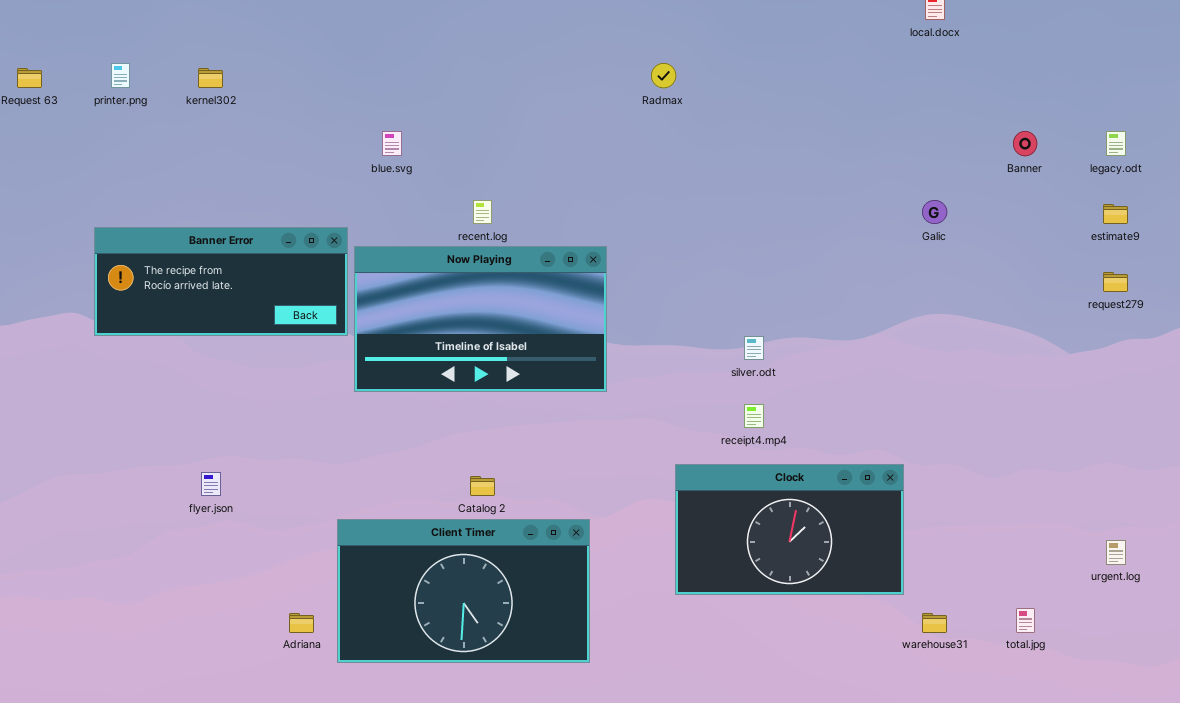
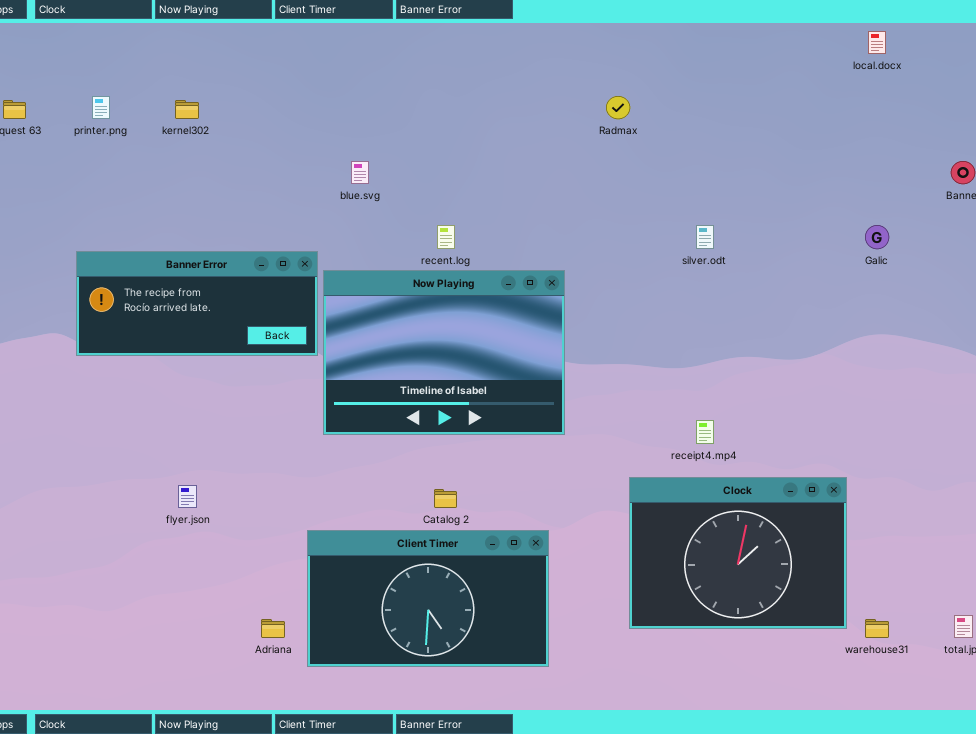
Now Playing: [354,246,607,392] -> [323,270,565,435], resized
silver.odt: [744,336,764,360] -> [696,225,714,249], moved
Clock: [675,464,904,595] -> [629,477,847,629], resized

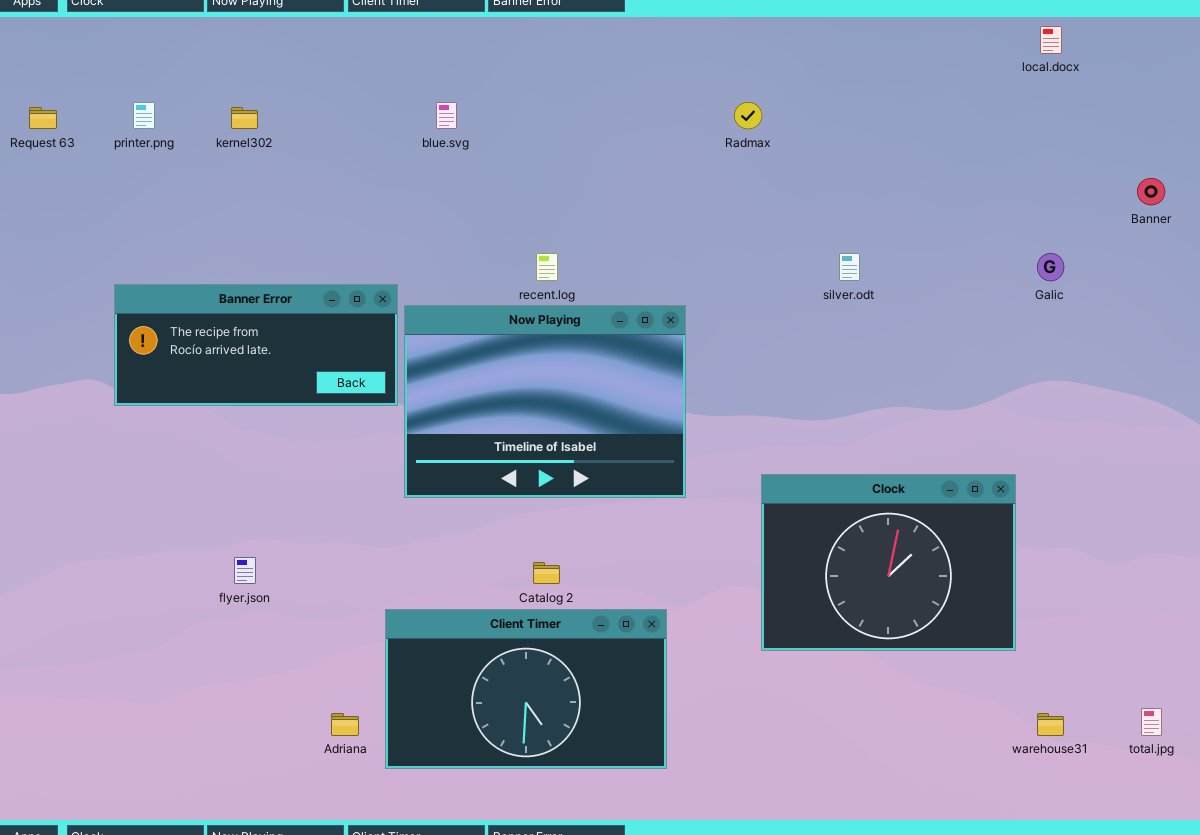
blue.svg: [351,161,369,184] -> [436,102,457,129], moved
Clock: [629,477,847,629] -> [761,474,1016,651], moved

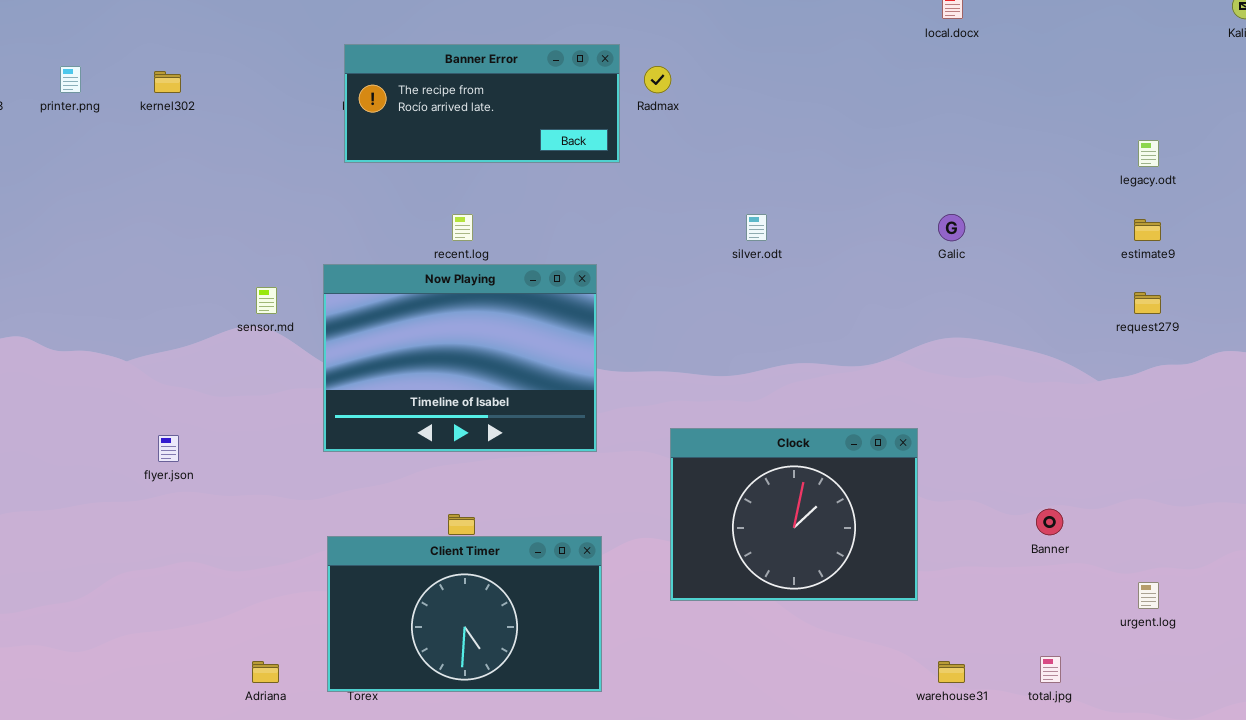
Banner: [1137,178,1165,205] -> [1036,509,1063,535], moved
Banner Error: [114,284,398,406] -> [344,44,620,163], moved
flyer.json: [234,557,256,584] -> [158,435,179,462], moved
Client Timer: [385,609,667,769] -> [327,536,602,692], moved

